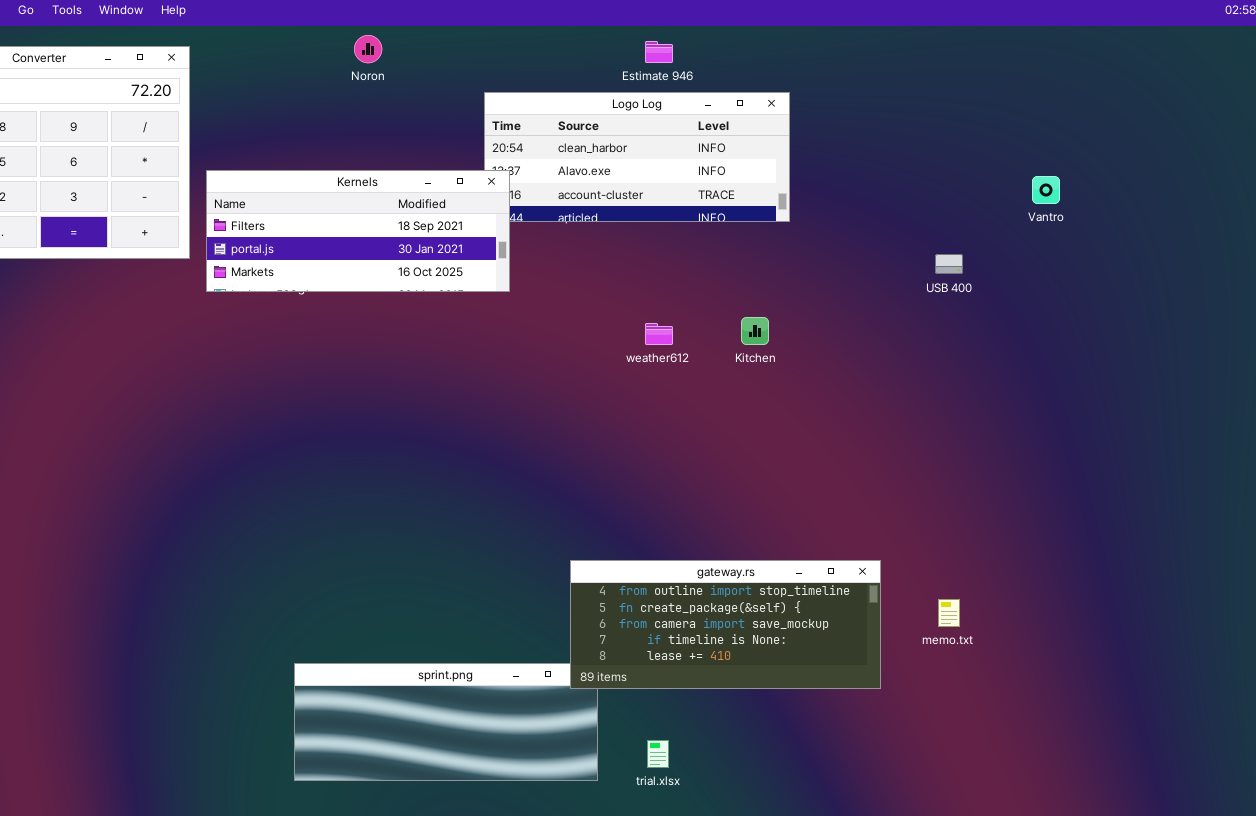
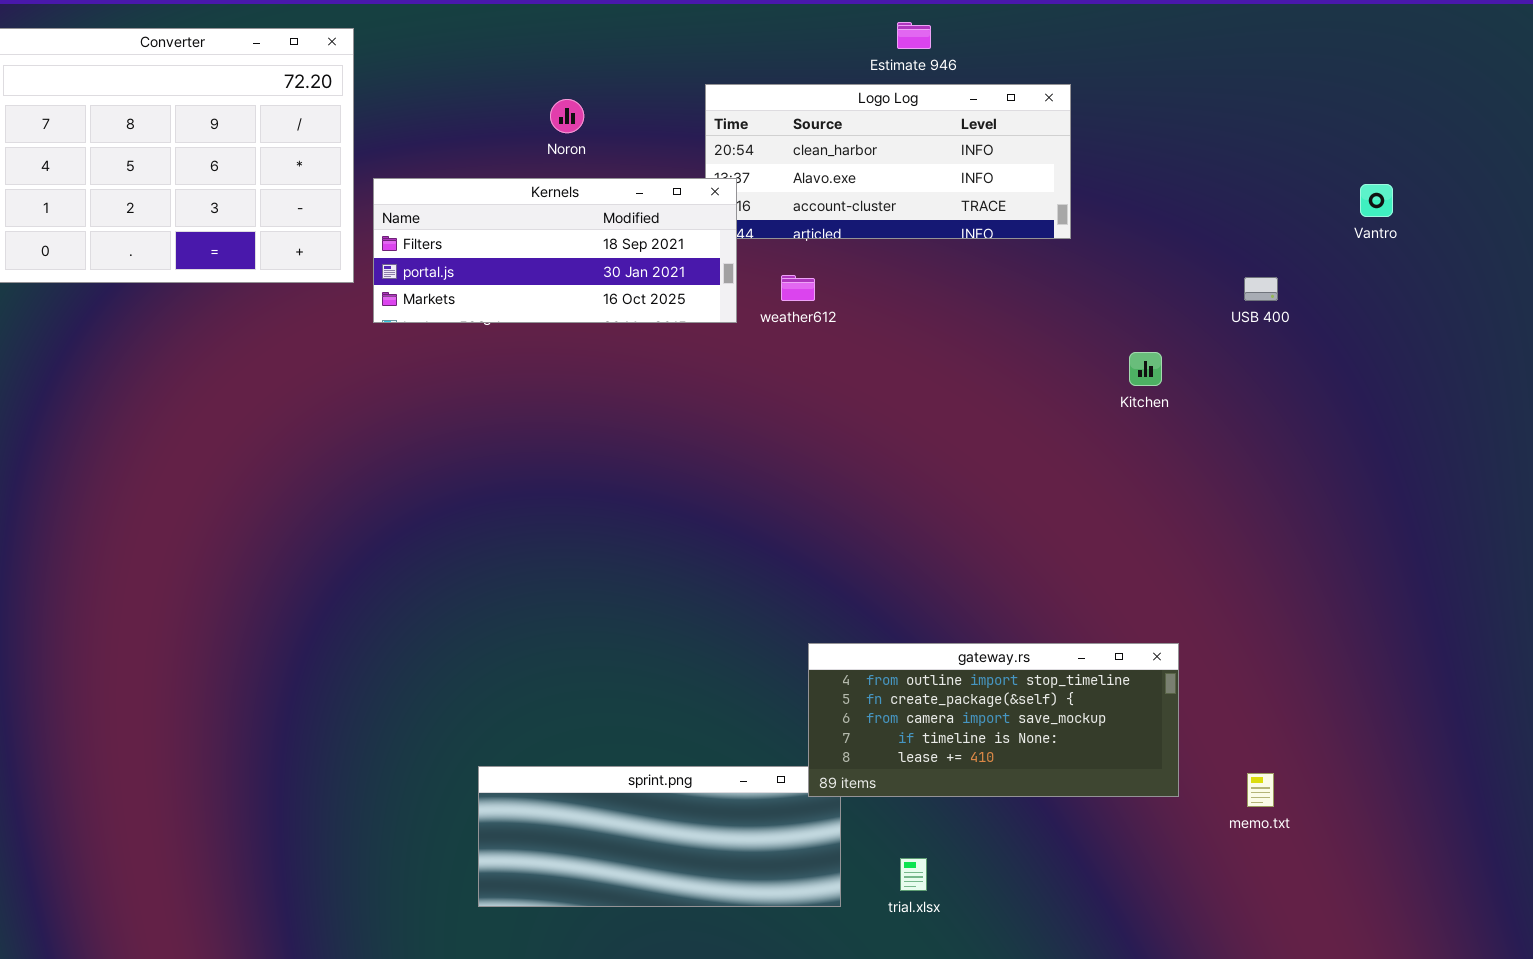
Noron: [354,35,382,63] -> [550,99,584,133], moved
Kitchen: [741,317,769,345] -> [1129,352,1162,386], moved
weather612: [645,323,673,345] -> [781,275,815,301], moved
memo.txt: [938,599,960,627] -> [1247,773,1274,807], moved

